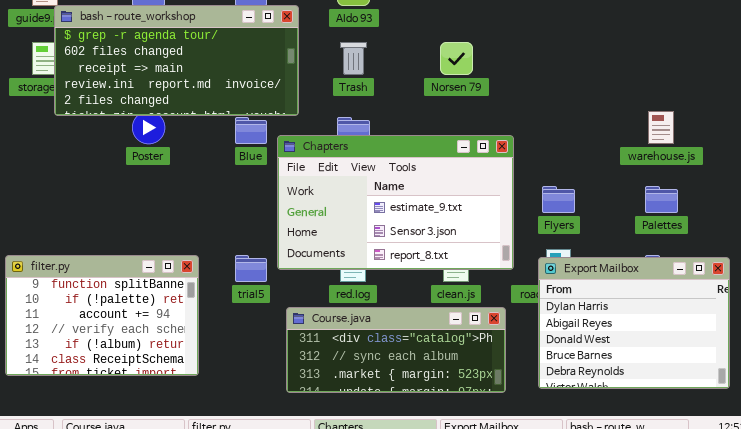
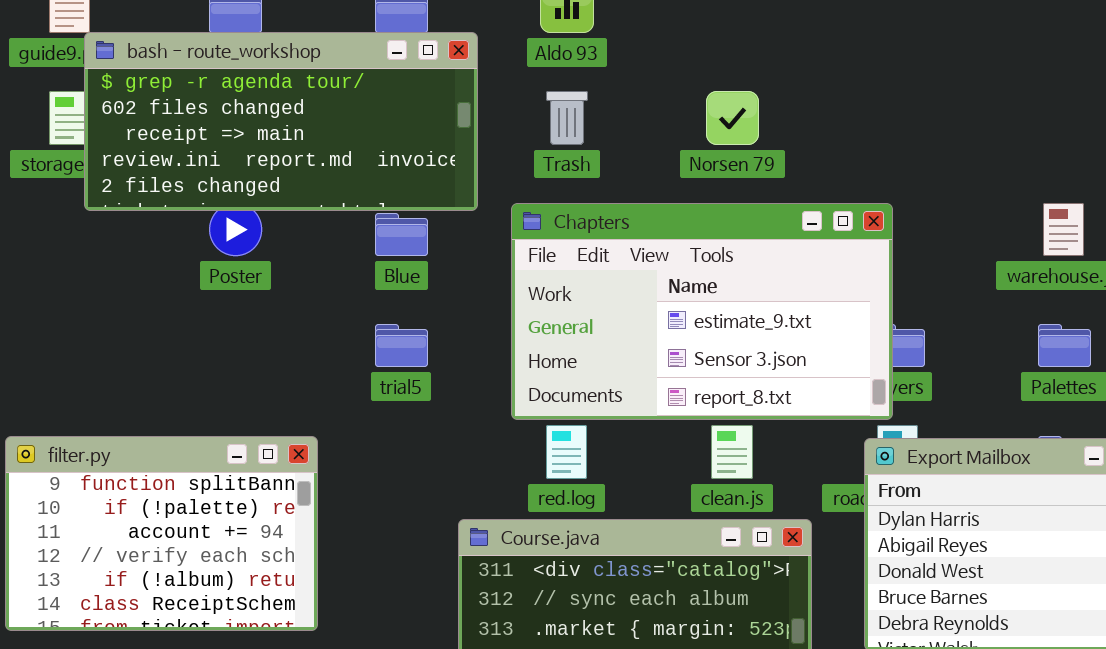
Chapters: [277,135,514,270] -> [511,203,893,420], moved
trial5: [235,255,267,282] -> [375,324,428,367], moved

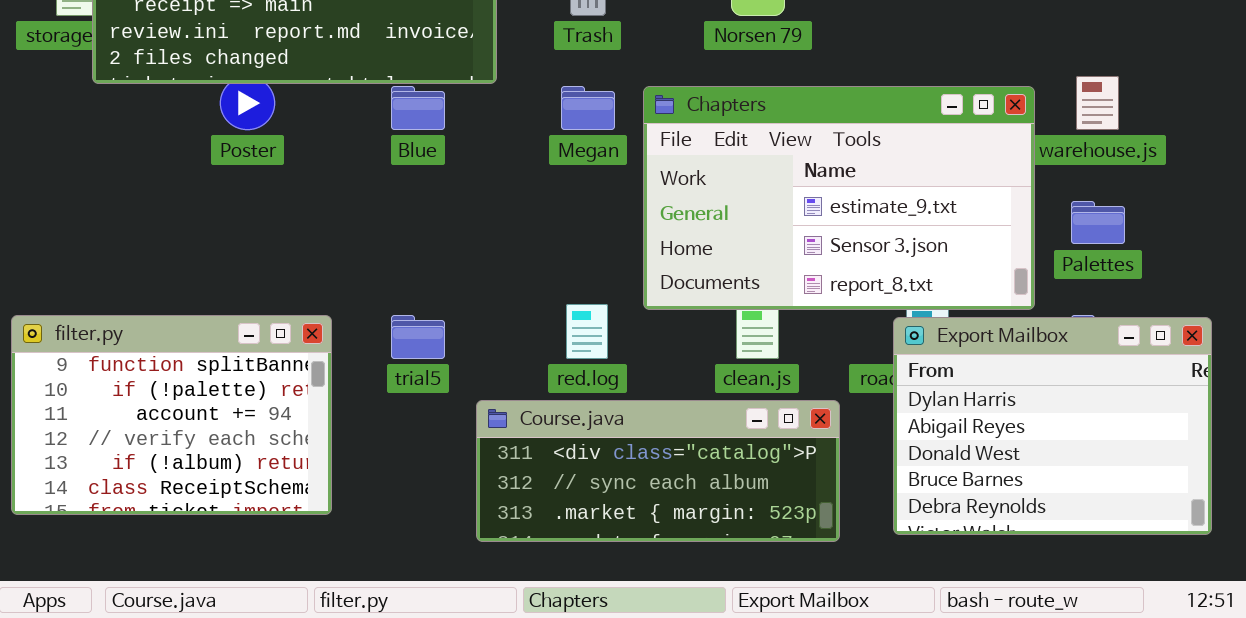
Chapters: [511,203,893,420] -> [643,86,1035,310], moved
trial5: [375,324,428,367] -> [391,315,445,359], moved

